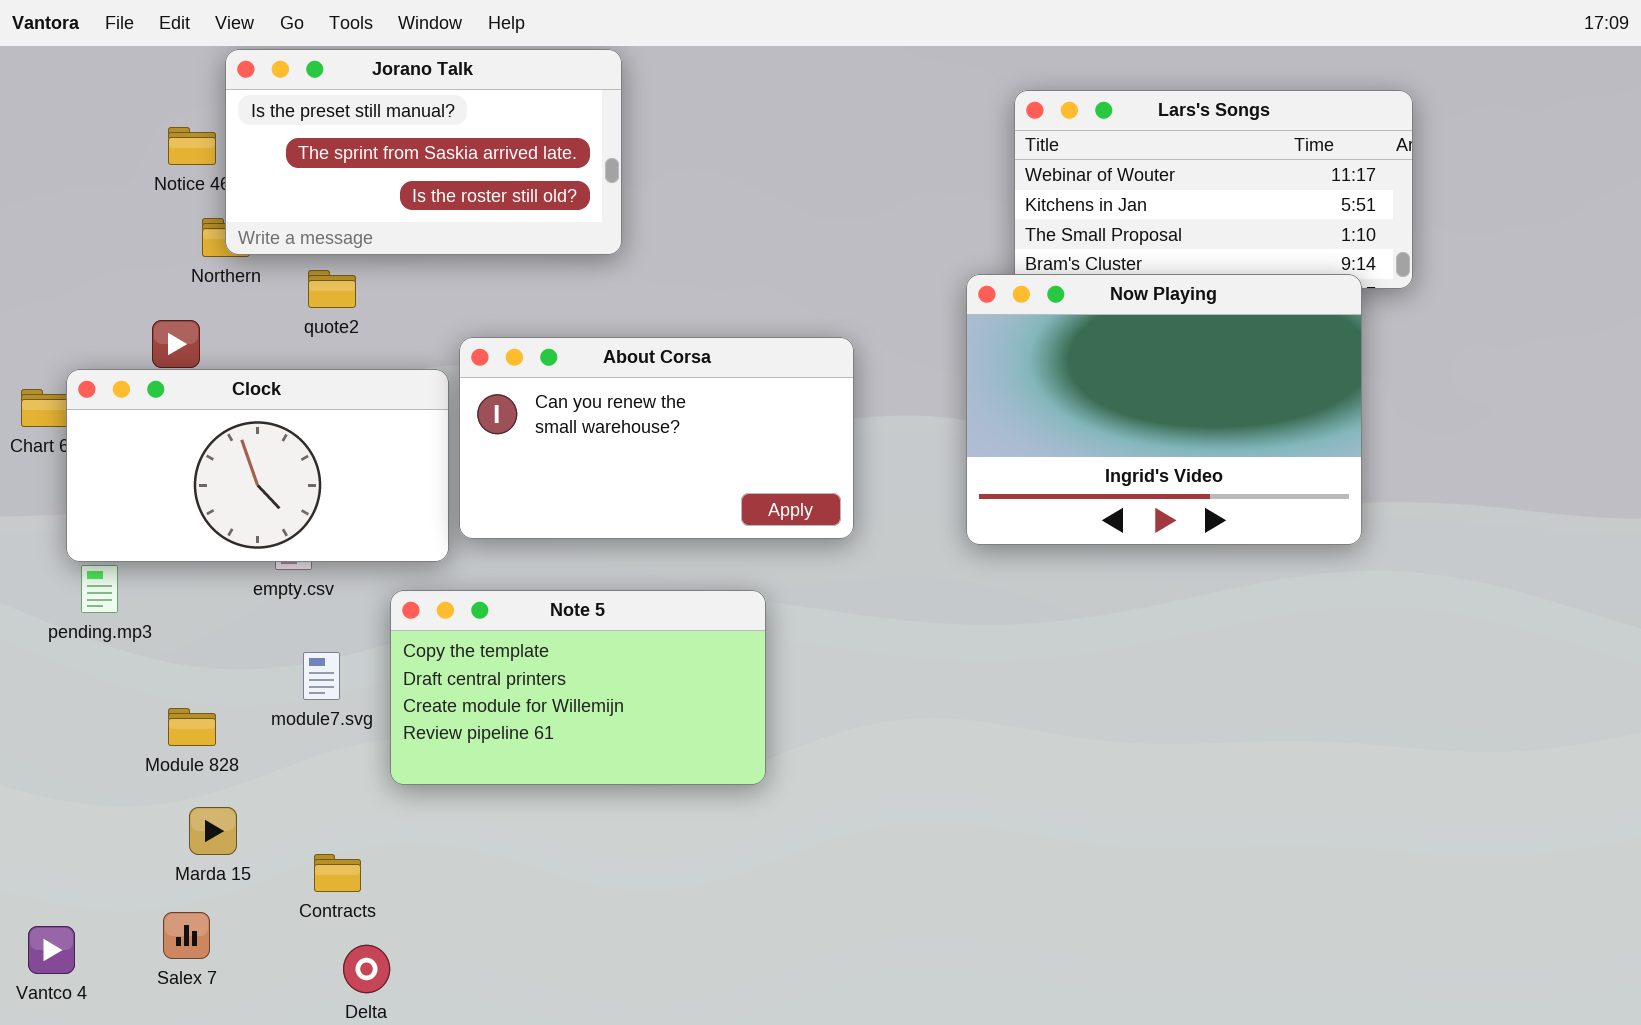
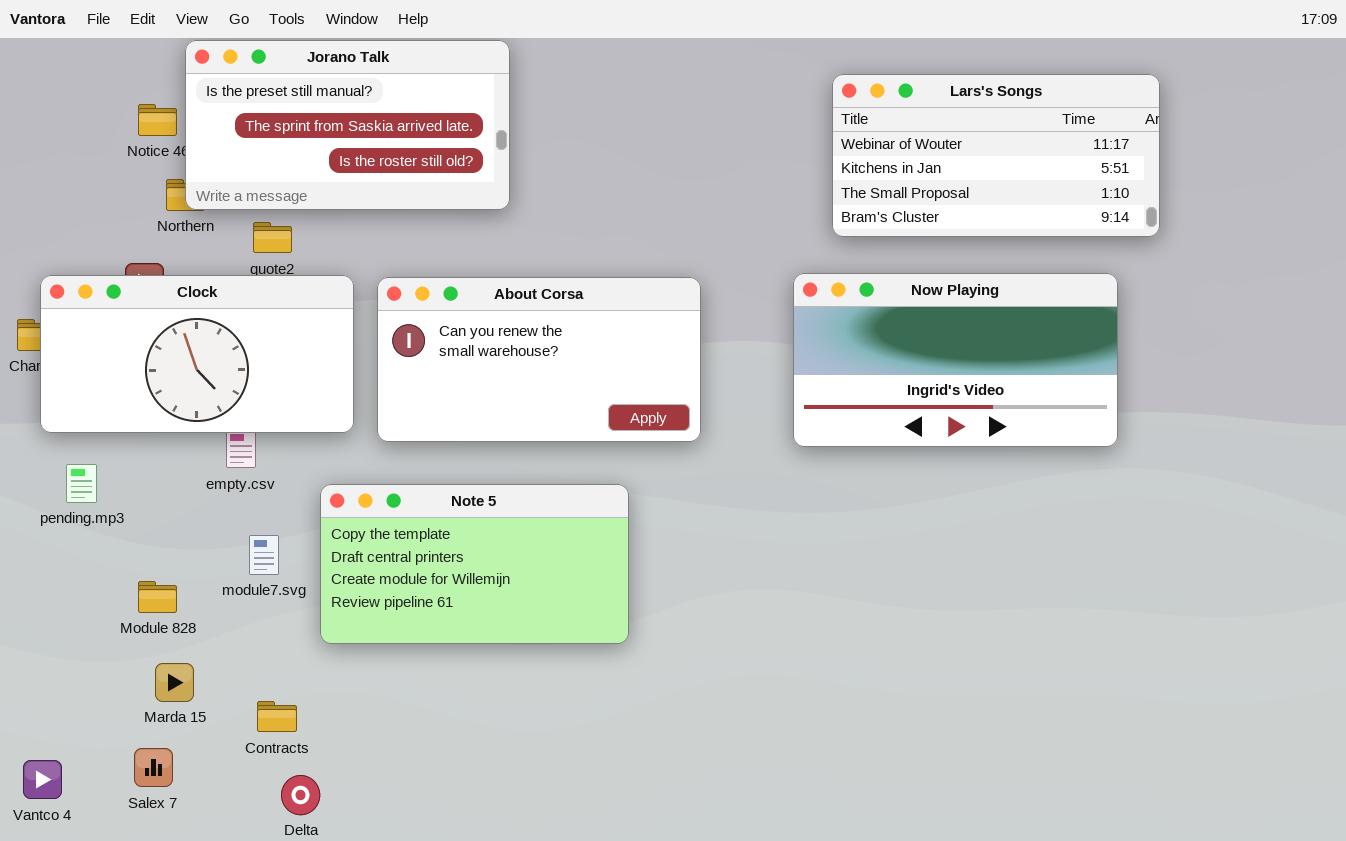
Now Playing: [966,274,1362,545] -> [793,273,1118,447], resized
Clock: [66,369,449,562] -> [40,275,354,433], moved

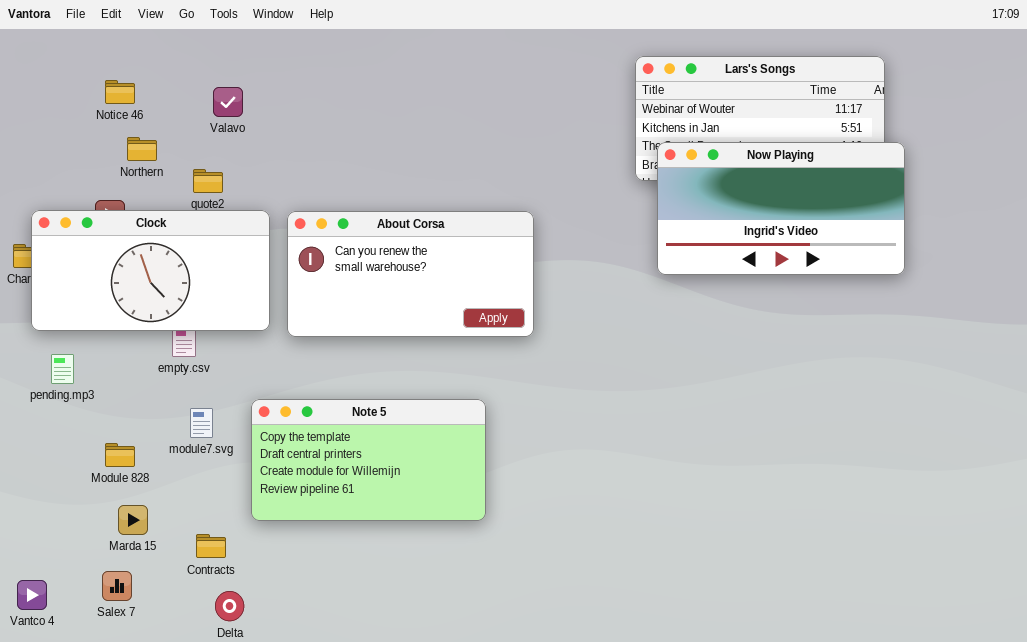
Jorano Talk: [185,40,510,210] -> none, closed
Now Playing: [793,273,1118,447] -> [657,142,905,275], moved
Note 5: [320,484,629,644] -> [251,399,486,521], moved

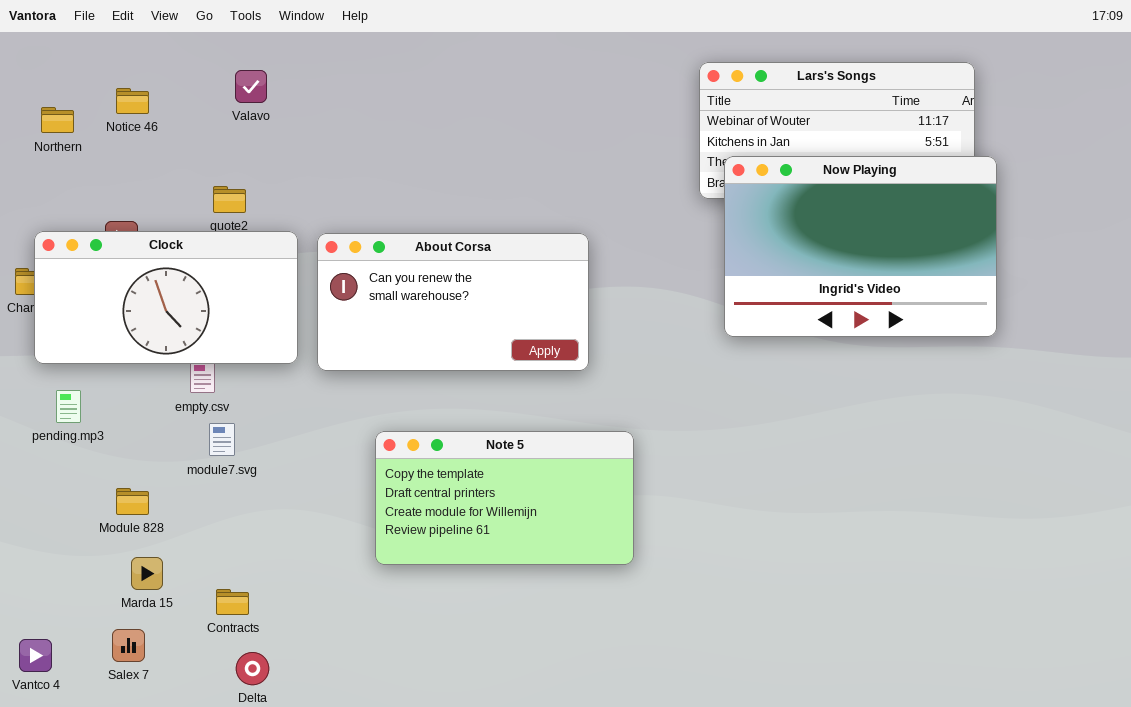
Valavo: [213,87,243,117] -> [235,70,267,103], moved
Northern: [127,137,157,161] -> [41,107,74,133], moved
Now Playing: [657,142,905,275] -> [724,156,997,337], resized
Note 5: [251,399,486,521] -> [375,431,634,565], moved
module7.svg: [190,408,213,438] -> [209,423,235,456], moved

